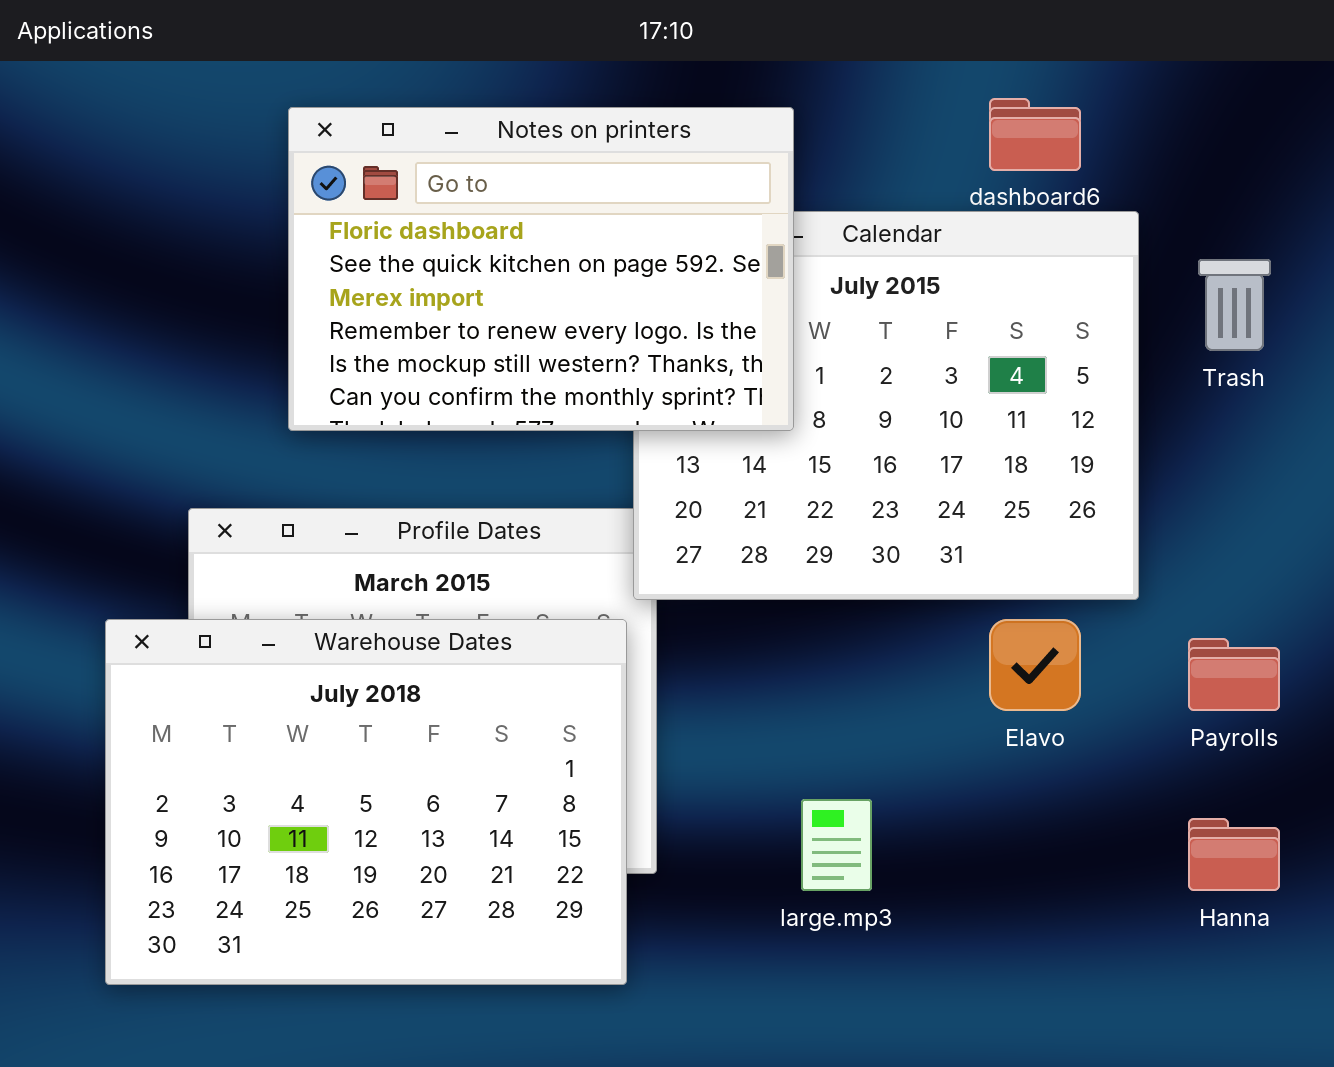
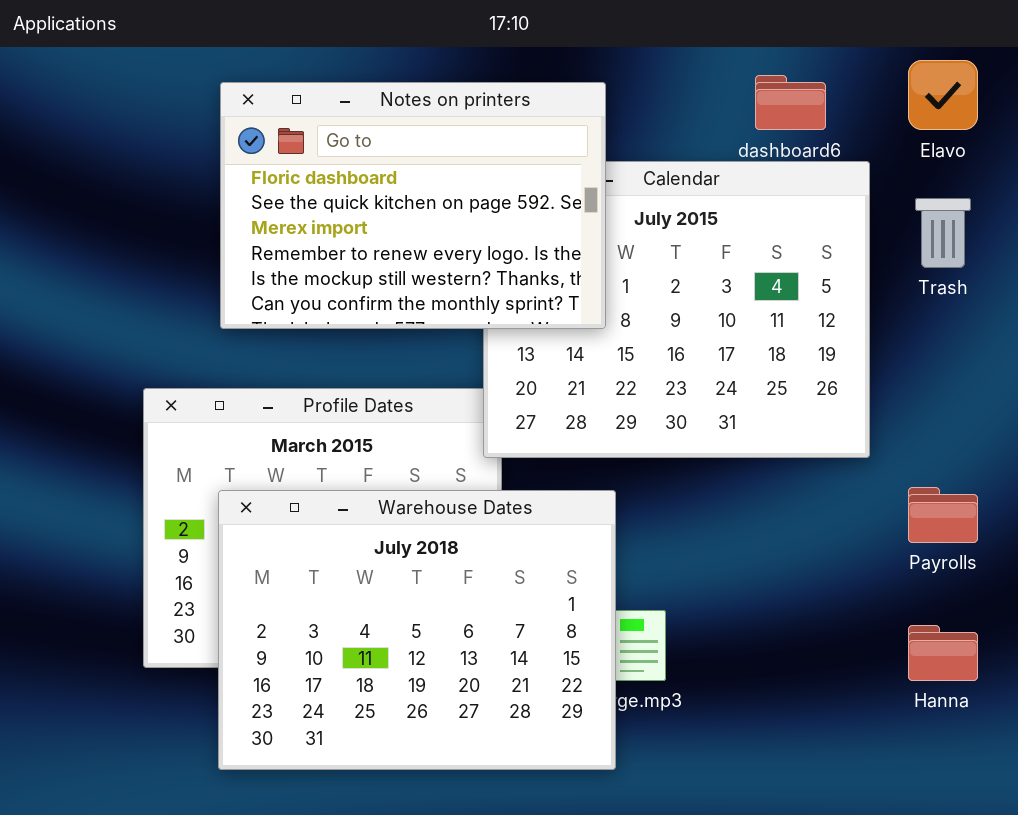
Warehouse Dates: [105,619,627,985] -> [218,490,616,770], moved
Elavo: [989,619,1081,711] -> [908,60,978,130], moved

